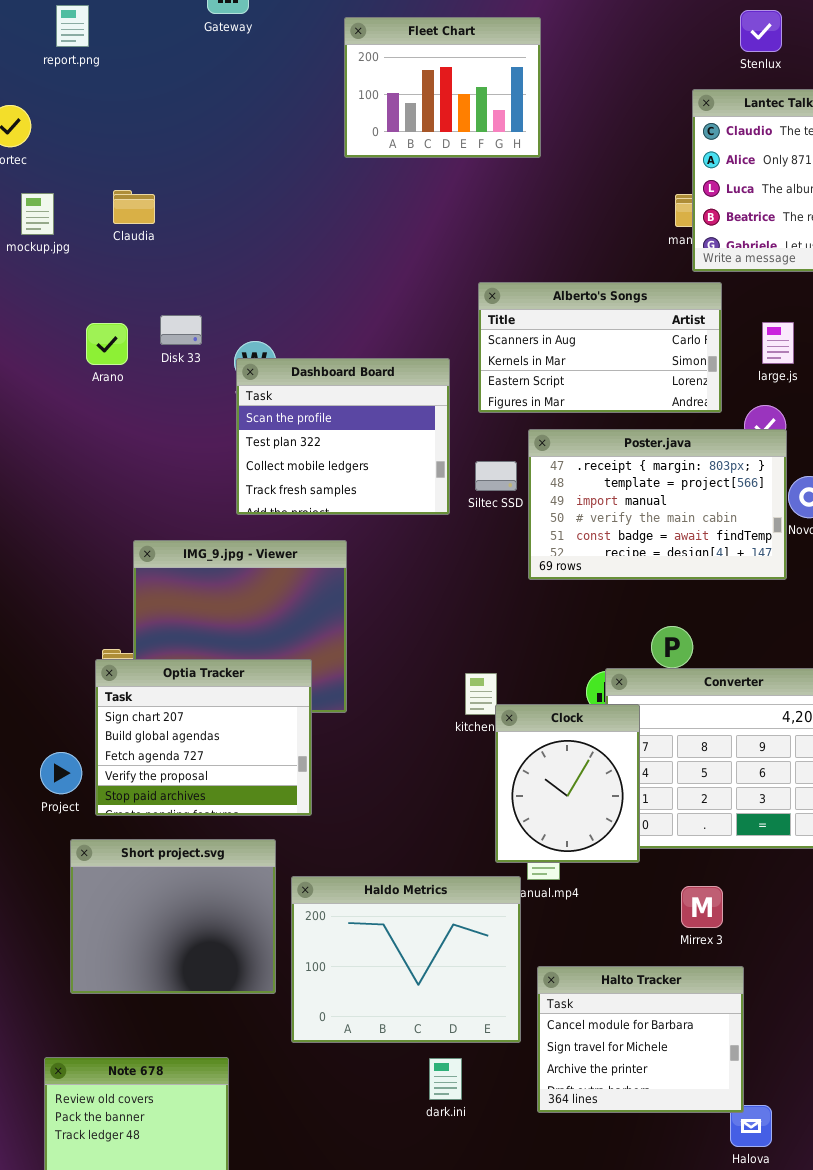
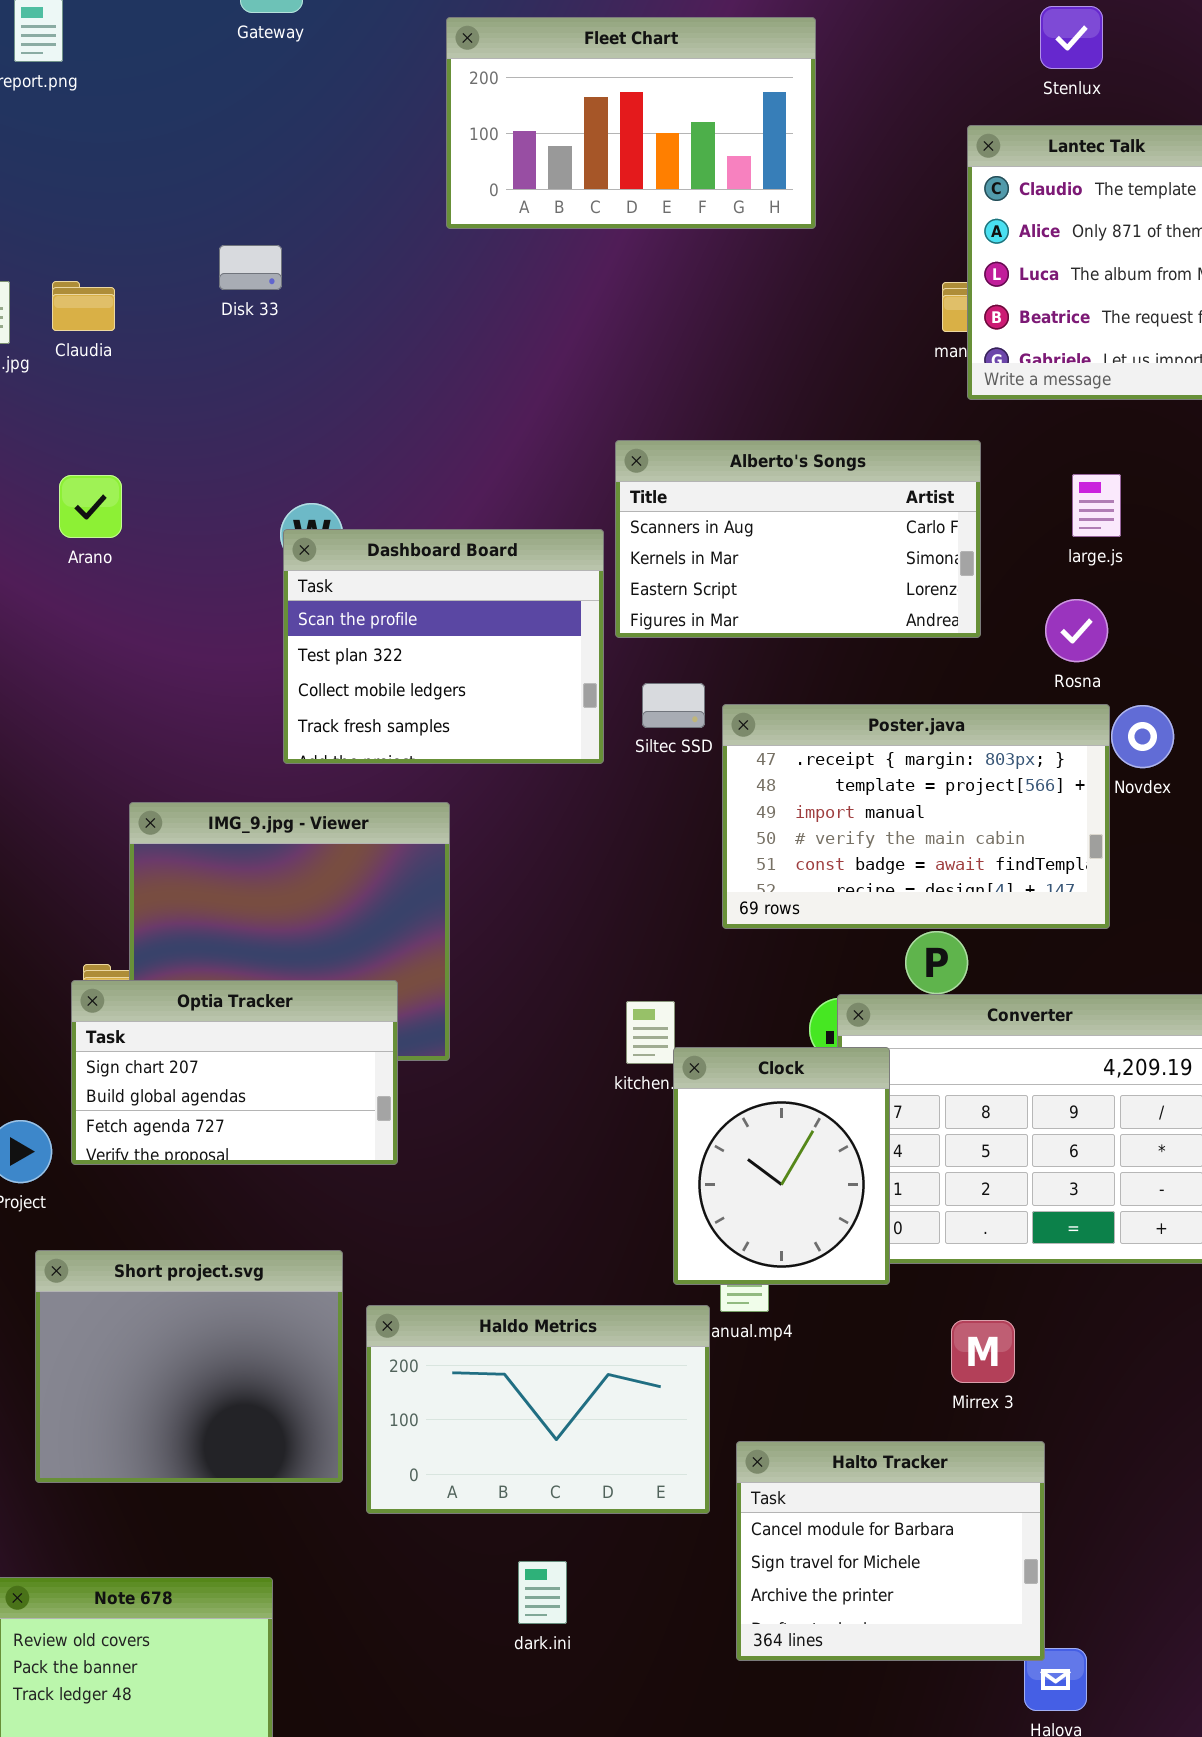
Fleet Chart: [344,17,541,158] -> [446,17,816,229], resized
Claudia: [113,190,155,224] -> [52,281,115,331], moved
Alberto's Songs: [478,282,722,413] -> [615,440,981,638], moved
Disk 33: [160,315,202,345] -> [219,245,282,290], moved
Poster.java: [528,429,787,580] -> [722,704,1110,929], moved
Optia Tracker: [95,659,312,816] -> [71,980,398,1165], resized
Haldo Metrics: [291,876,521,1043] -> [366,1305,710,1514], resized
dark.ini: [429,1058,462,1100] -> [518,1561,567,1624], moved

